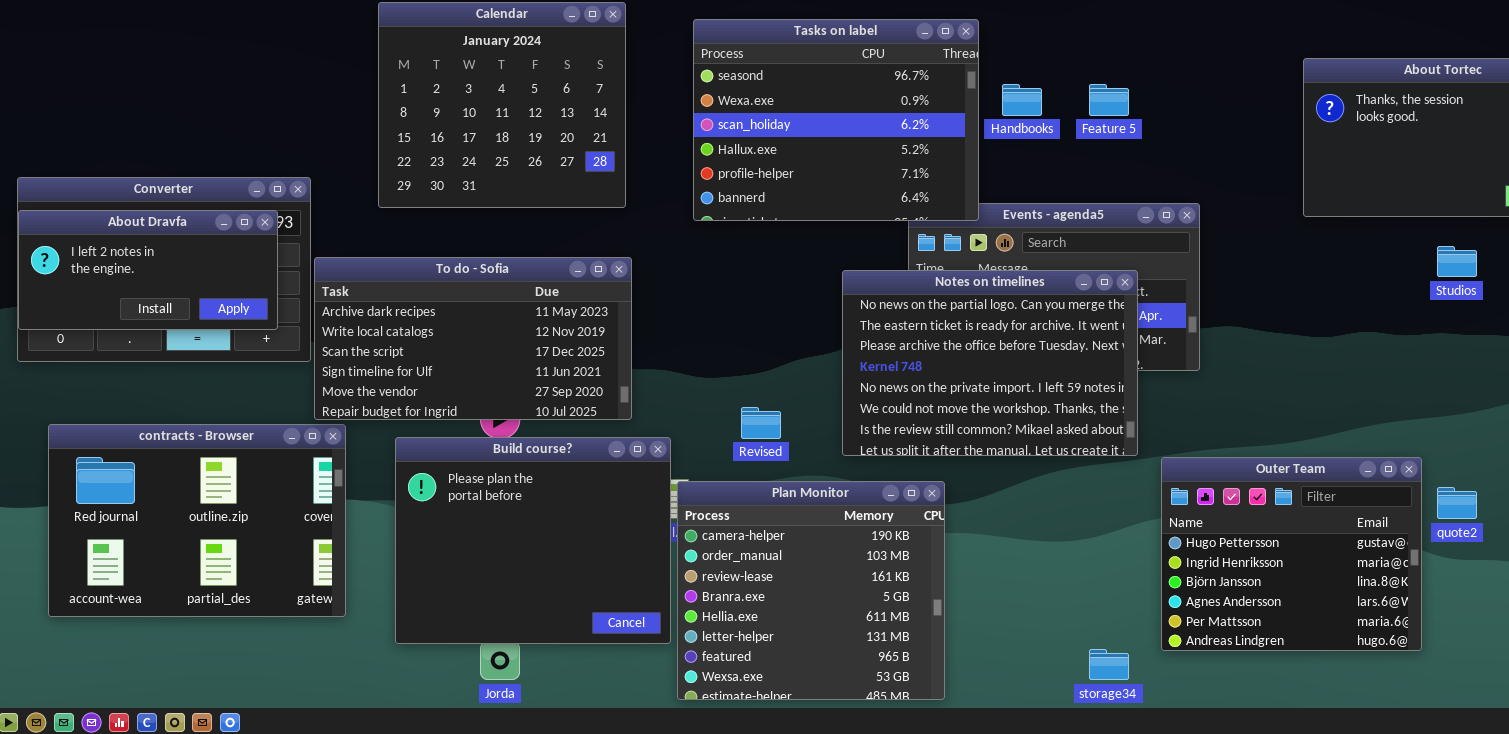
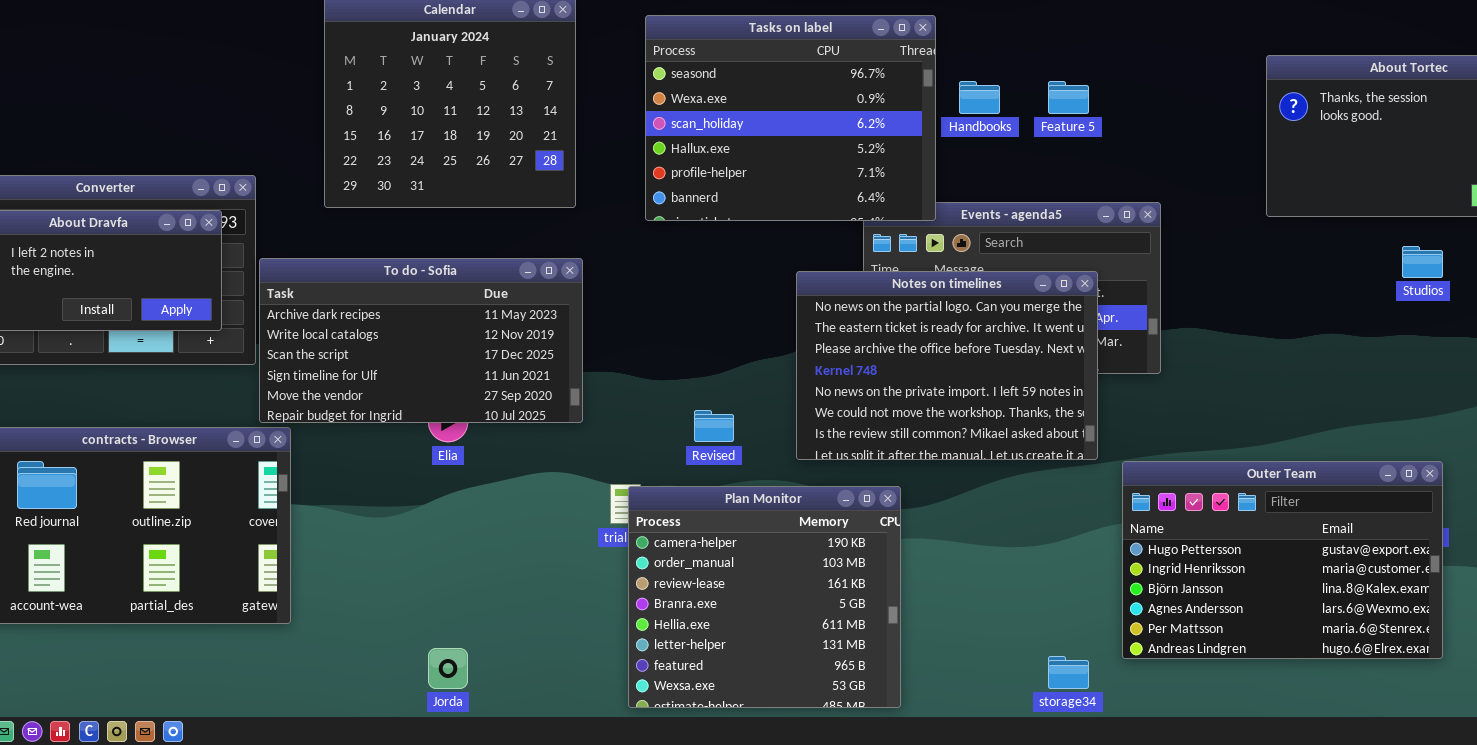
Build course?: [395,437,671,644] -> none, closed
Outer Team: [1161,457,1422,651] -> [1122,461,1443,659], resized

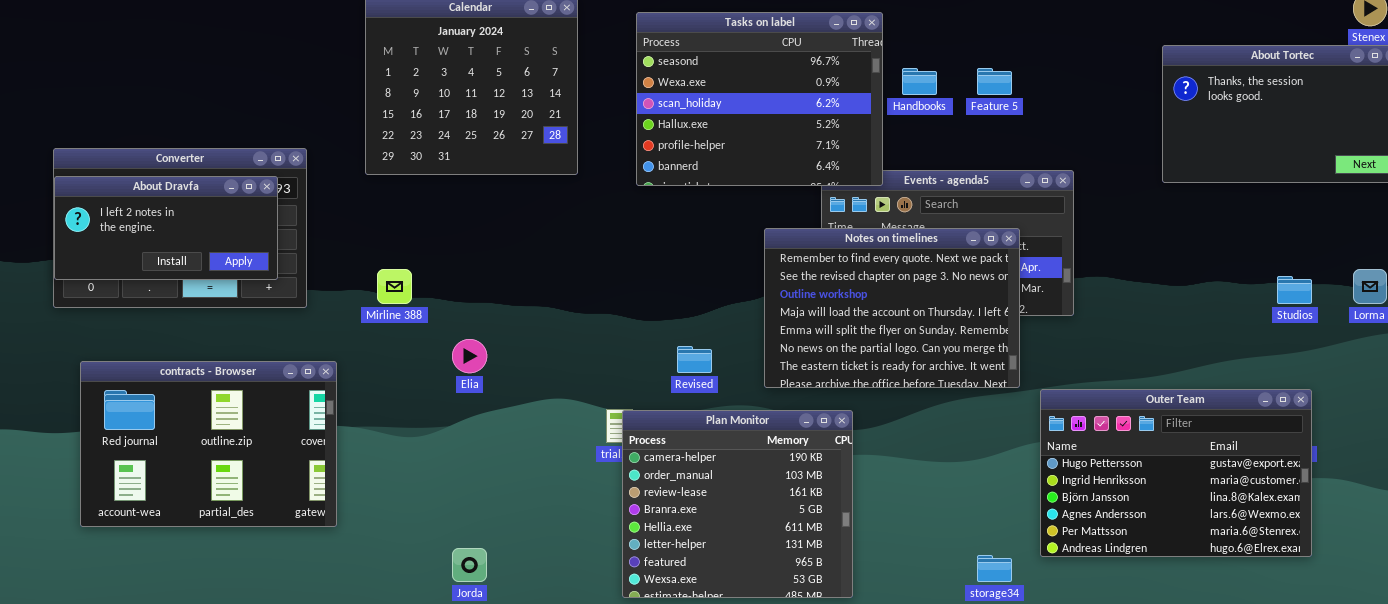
Studios: [1402,246,1443,278] -> [1277,276,1312,304], moved
To do - Sofia: [259,258,583,423] -> none, closed
Notes on timelines: [796,271,1098,460] -> [764,228,1020,388], scrolled up 5 rows

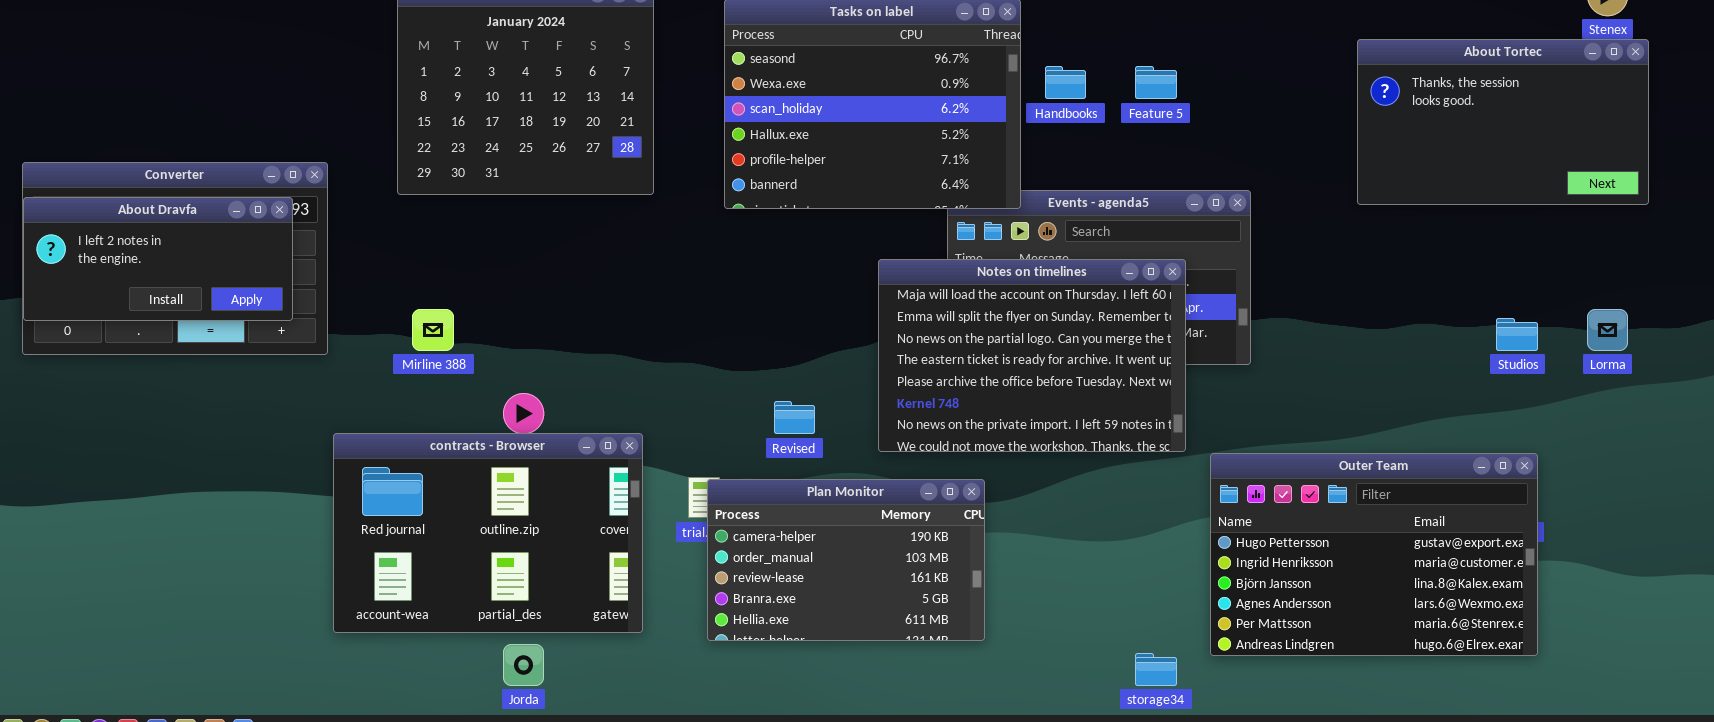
Notes on timelines: [764,228,1020,388] -> [878,259,1186,452], scrolled down 3 rows
contracts - Browser: [80,361,337,527] -> [333,433,643,633], moved
Plan Monitor: [622,410,853,598] -> [707,479,985,641], resized

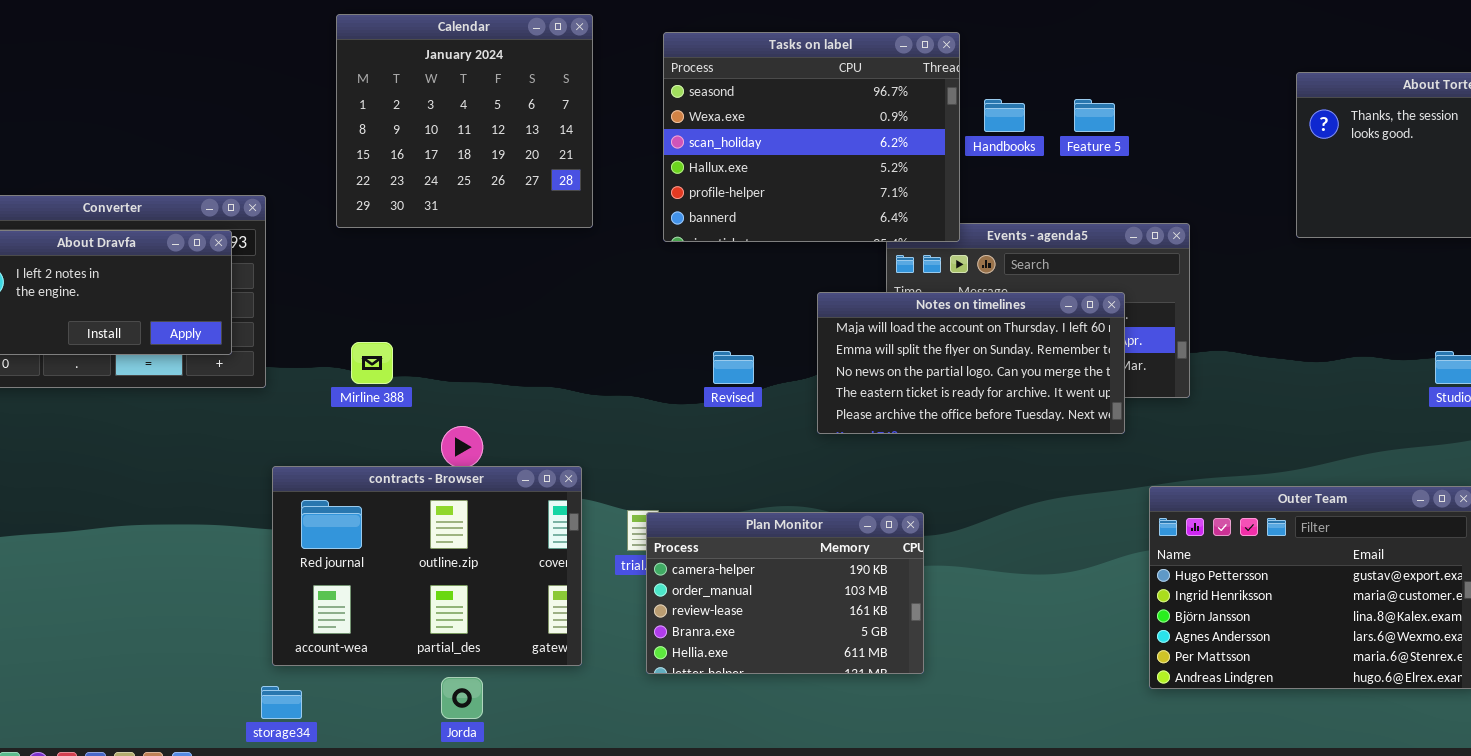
Notes on timelines: [878,259,1186,452] -> [817,292,1125,434], resized
Revised: [774,401,815,434] -> [713,351,754,384], moved
storage34: [1135,653,1177,686] -> [261,686,302,719], moved

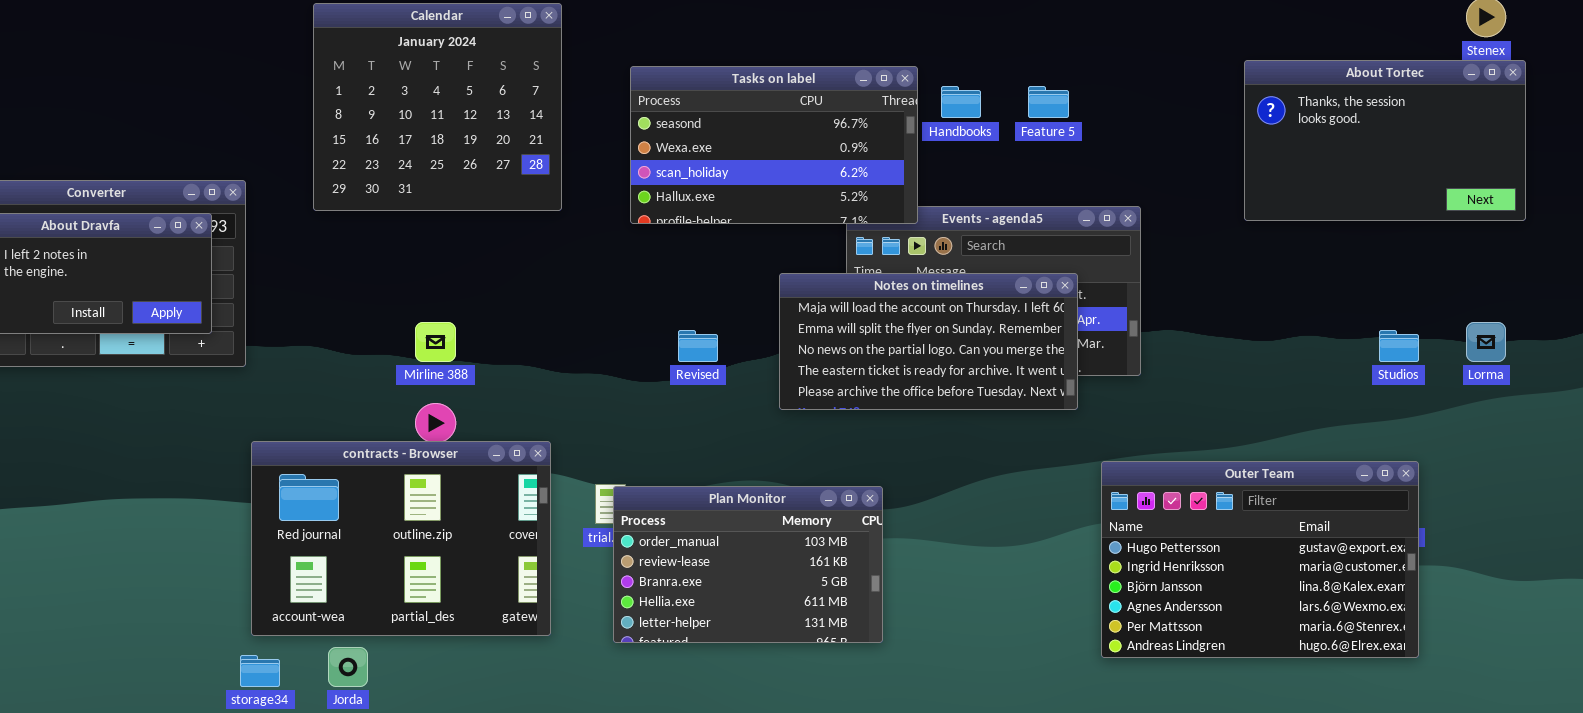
Tasks on label: [663,32,960,242] -> [630,66,918,224], resized
Mirline 388: [351,342,393,384] -> [415,322,456,362], moved
Plan Monitor: [646,512,924,674] -> [613,486,883,643], scrolled down 1 row
Jorda: [441,677,483,719] -> [328,647,368,687], moved

